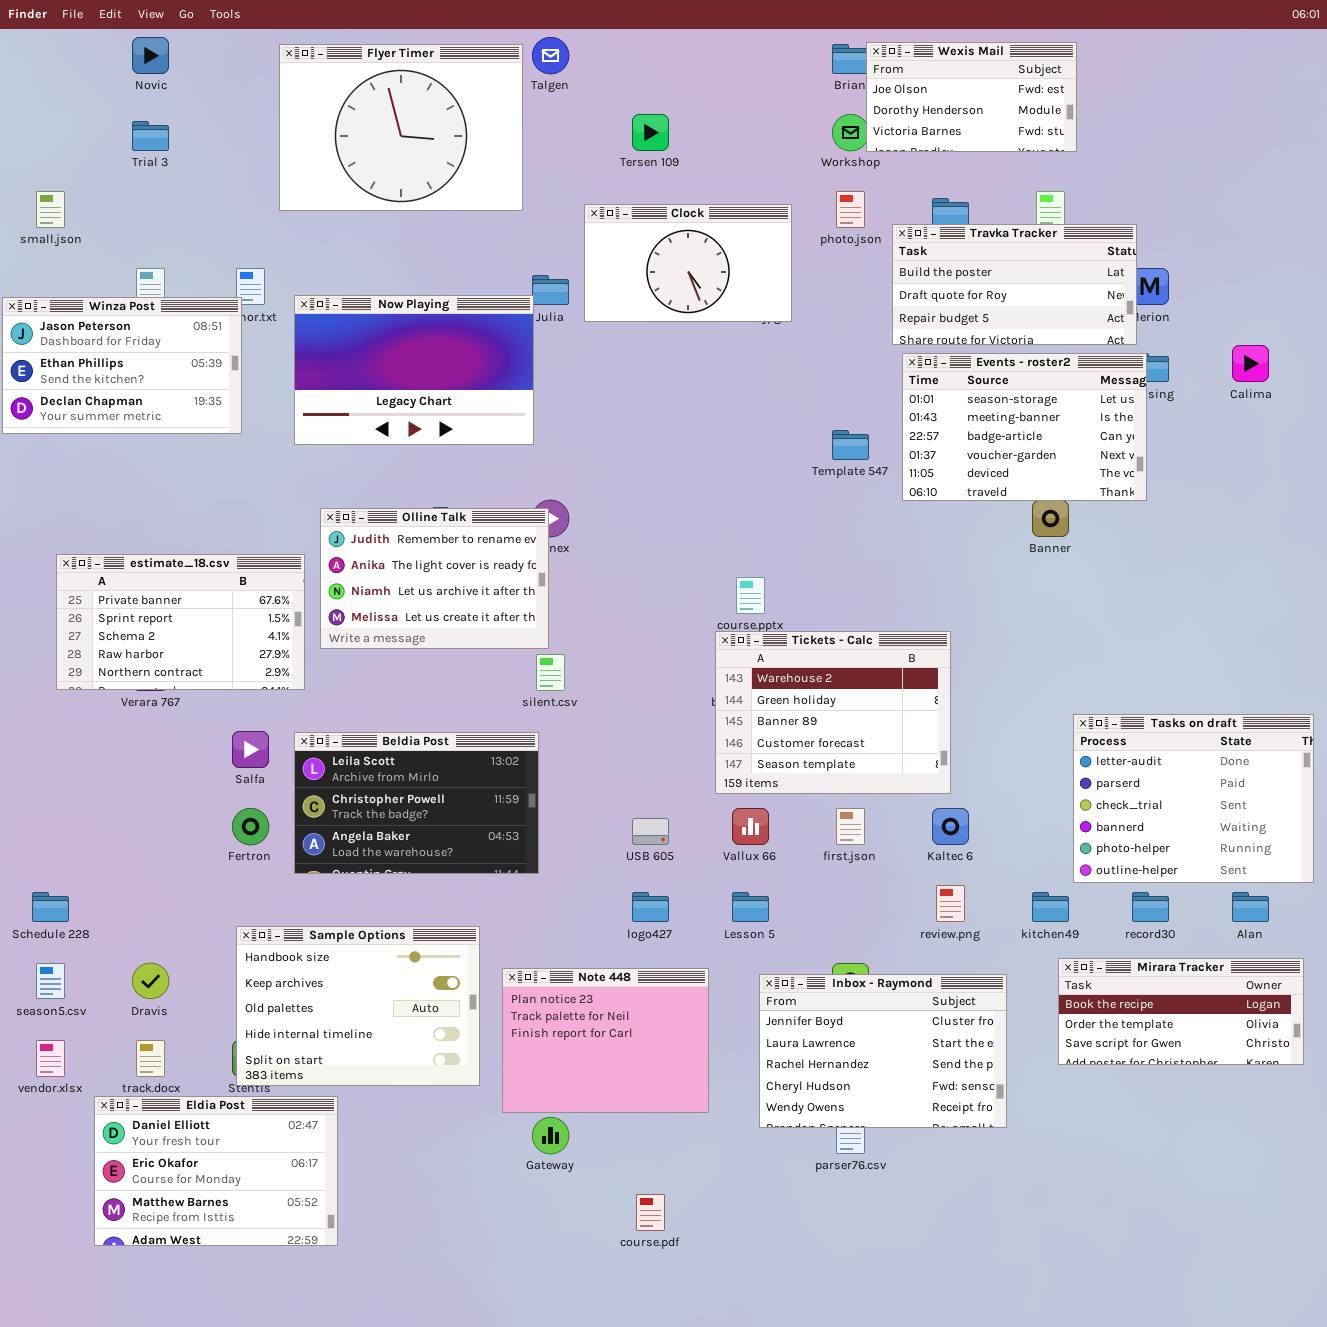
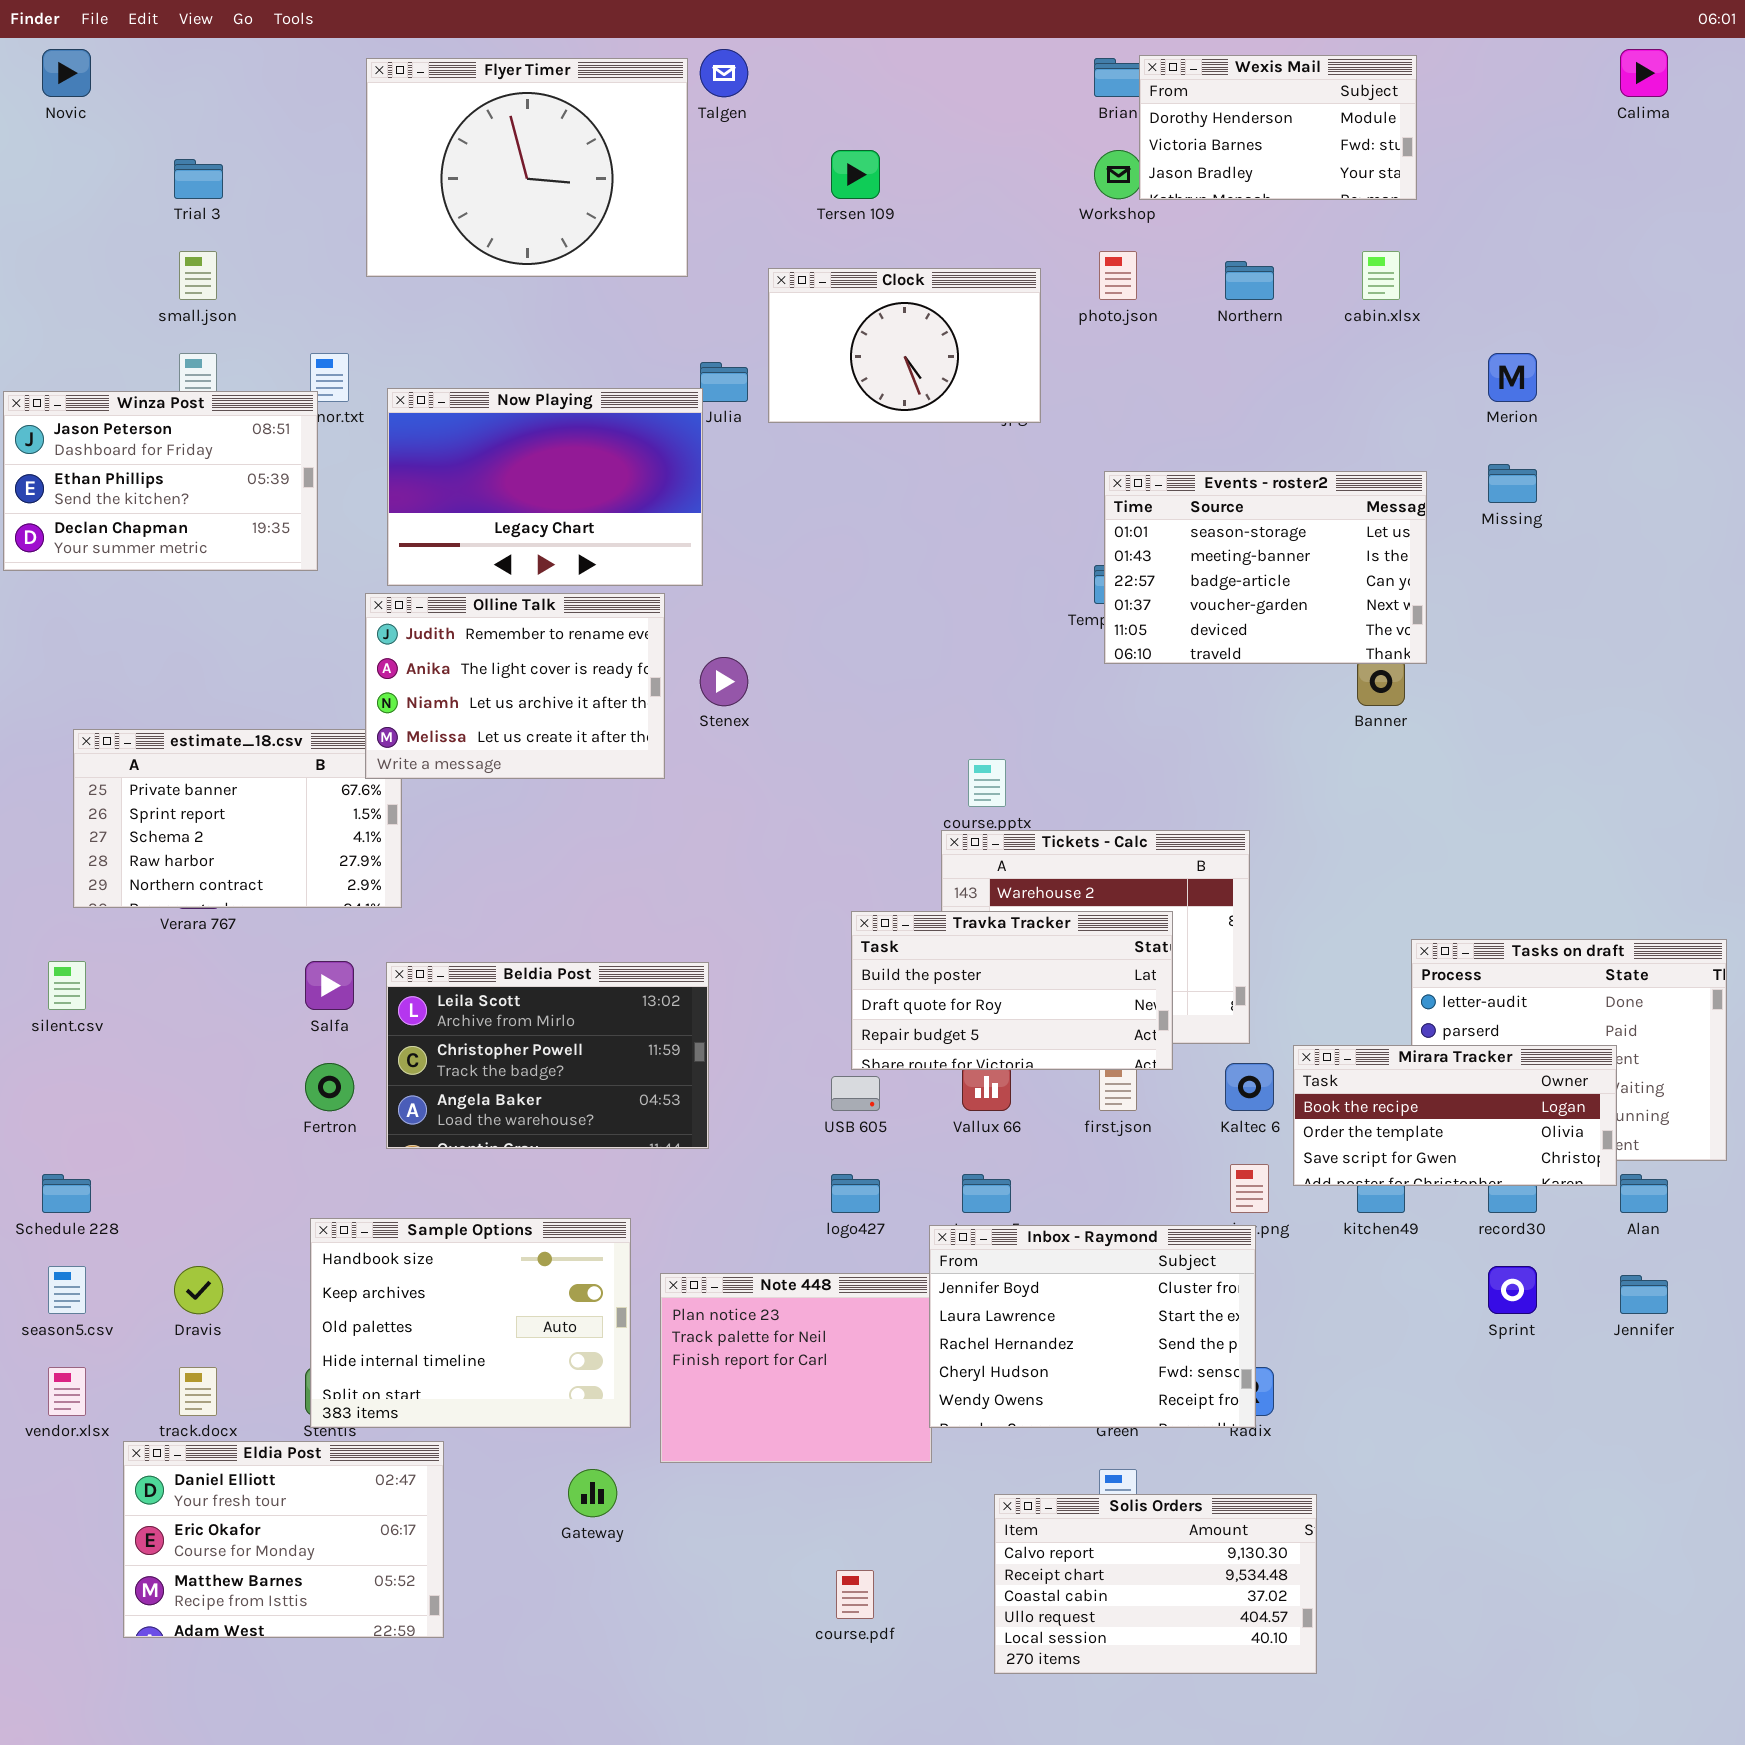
Novic: [132,37,169,74] -> [42,49,91,97], moved
Wexis Mail: [866,42,1077,152] -> [1139,55,1417,200], scrolled down 1 row
small.json: [36,191,65,228] -> [179,251,217,300], moved
Travka Tracker: [892,224,1137,345] -> [851,911,1173,1070], moved
Calima: [1232,345,1269,382] -> [1620,49,1668,97], moved
Events - roster2: [902,353,1147,501] -> [1104,471,1427,664], moved
Olline Talk: [320,508,549,649] -> [365,593,665,779], moved
silent.csv: [536,654,565,691] -> [48,961,86,1010], moved
Mirara Tracker: [1058,958,1304,1065] -> [1293,1045,1617,1186], moved
Inbox - Raymond: [759,974,1007,1128] -> [929,1225,1256,1428], moved
Gateway: [532,1117,569,1154] -> [568,1469,617,1517], moved
Solis Orders: none -> [994,1494,1317,1674], opened

